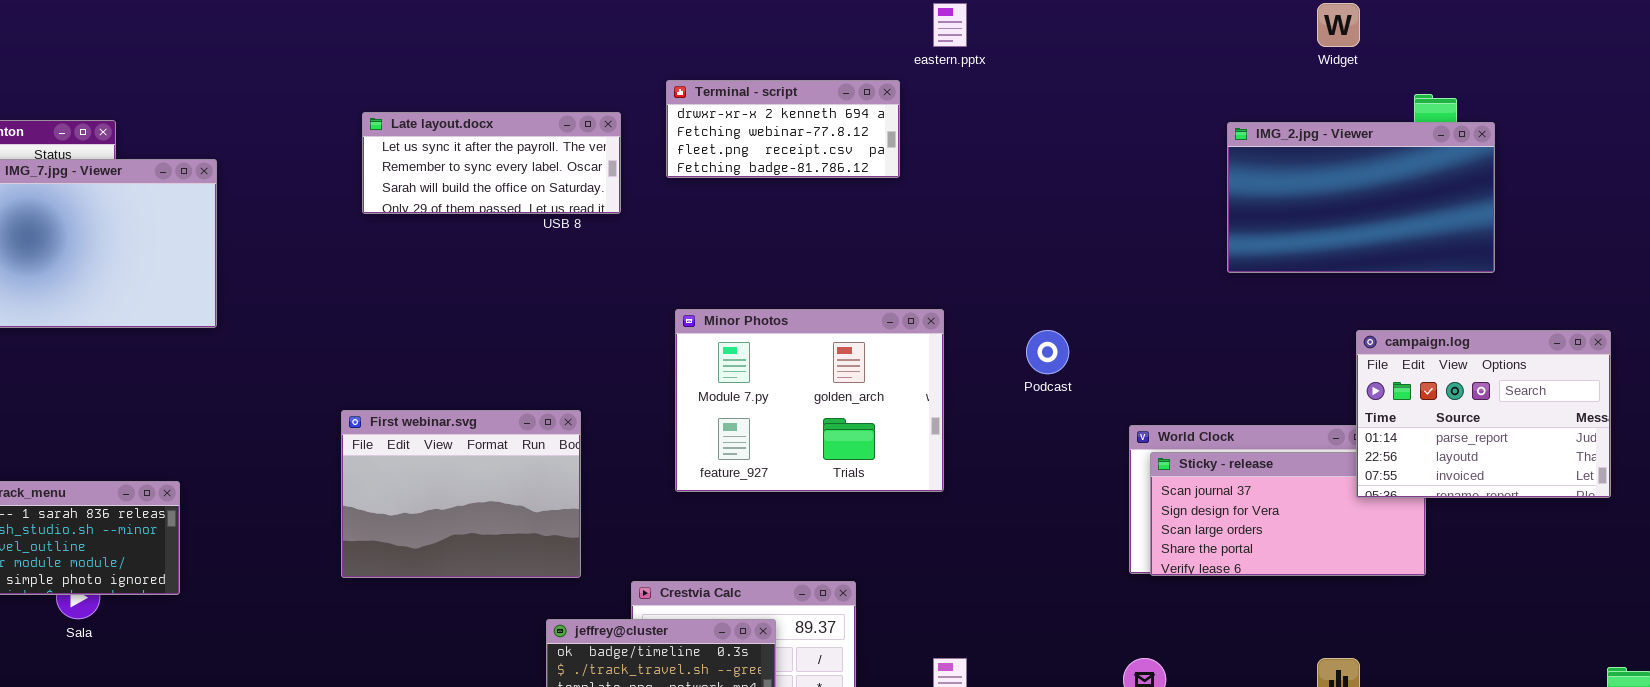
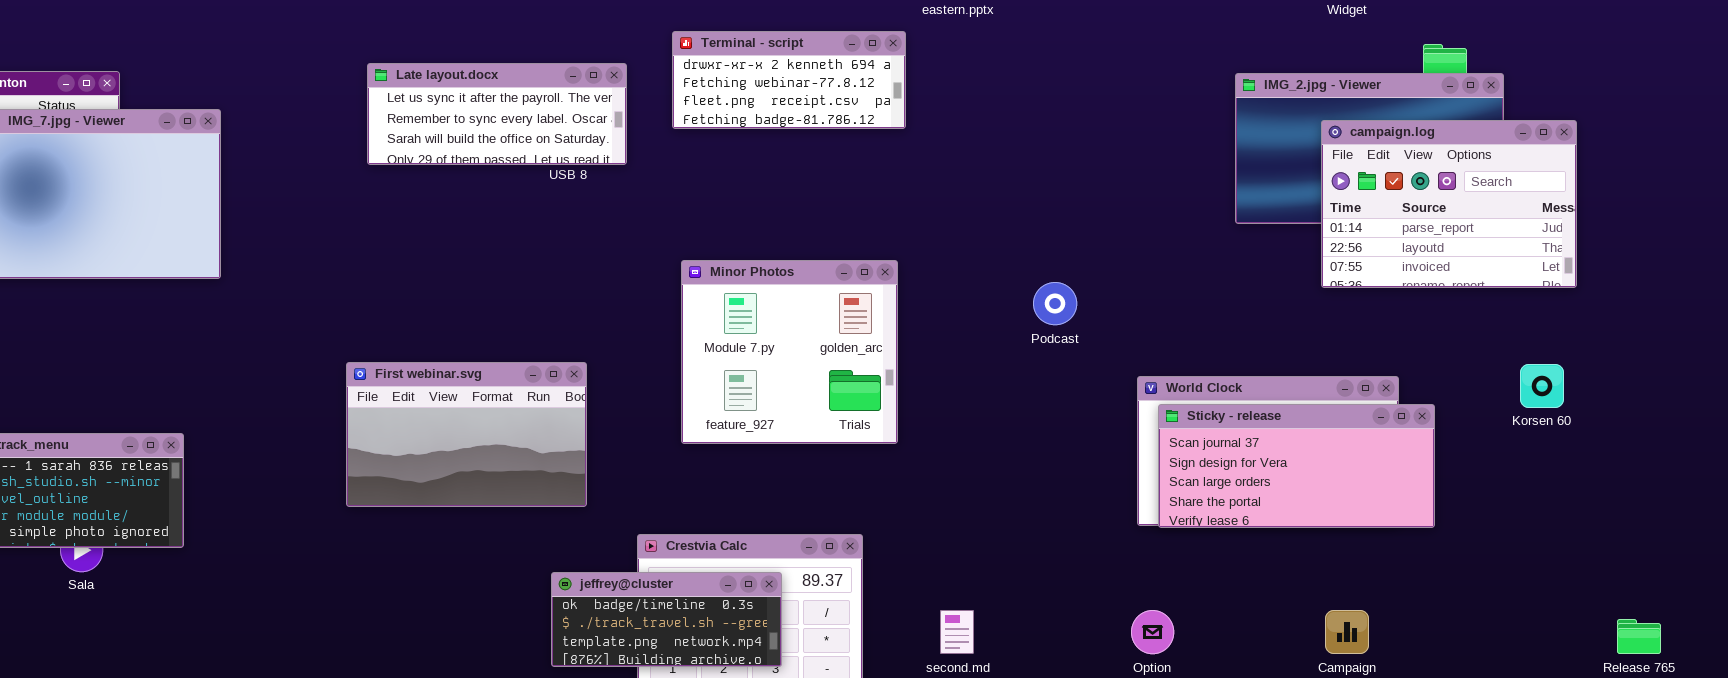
Minor Photos: [675,309,944,492] -> [681,260,898,444], resized
campaign.log: [1356,330,1611,498] -> [1321,120,1577,288], moved
First webinar.svg: [341,410,581,578] -> [346,362,587,507], resized

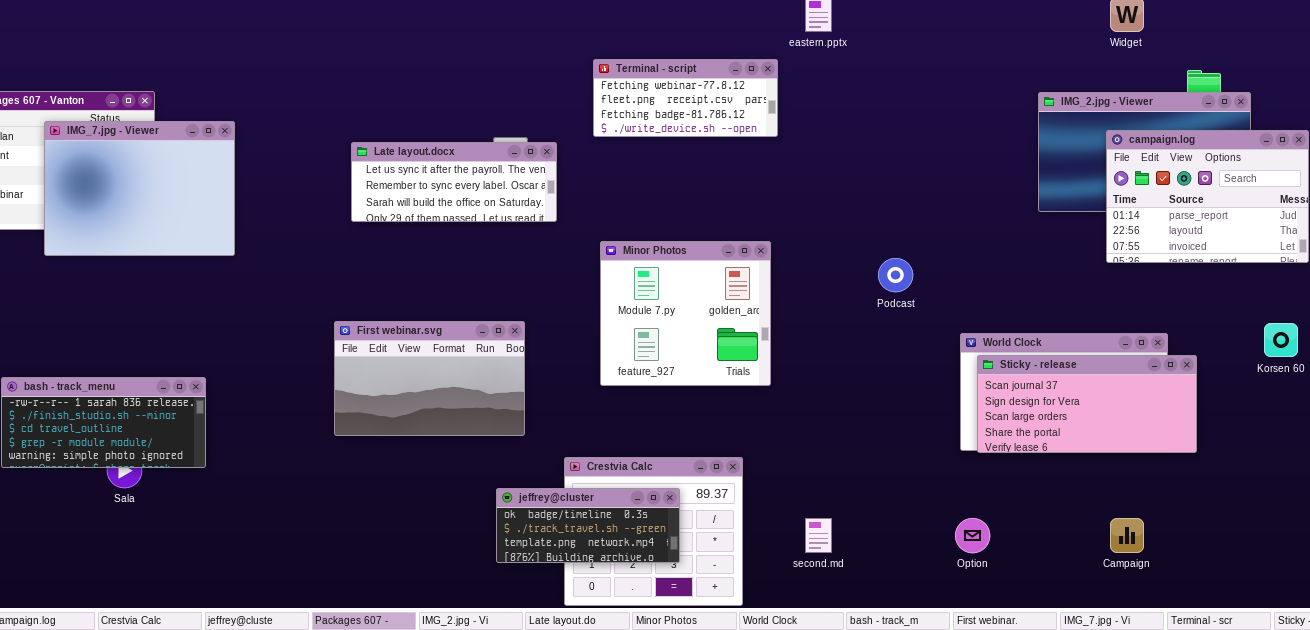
Terminal - script: [672,31,906,129] -> [593,59,778,137], scrolled down 1 row
Late layout.docx: [367,63,627,165] -> [351,142,557,222], moved

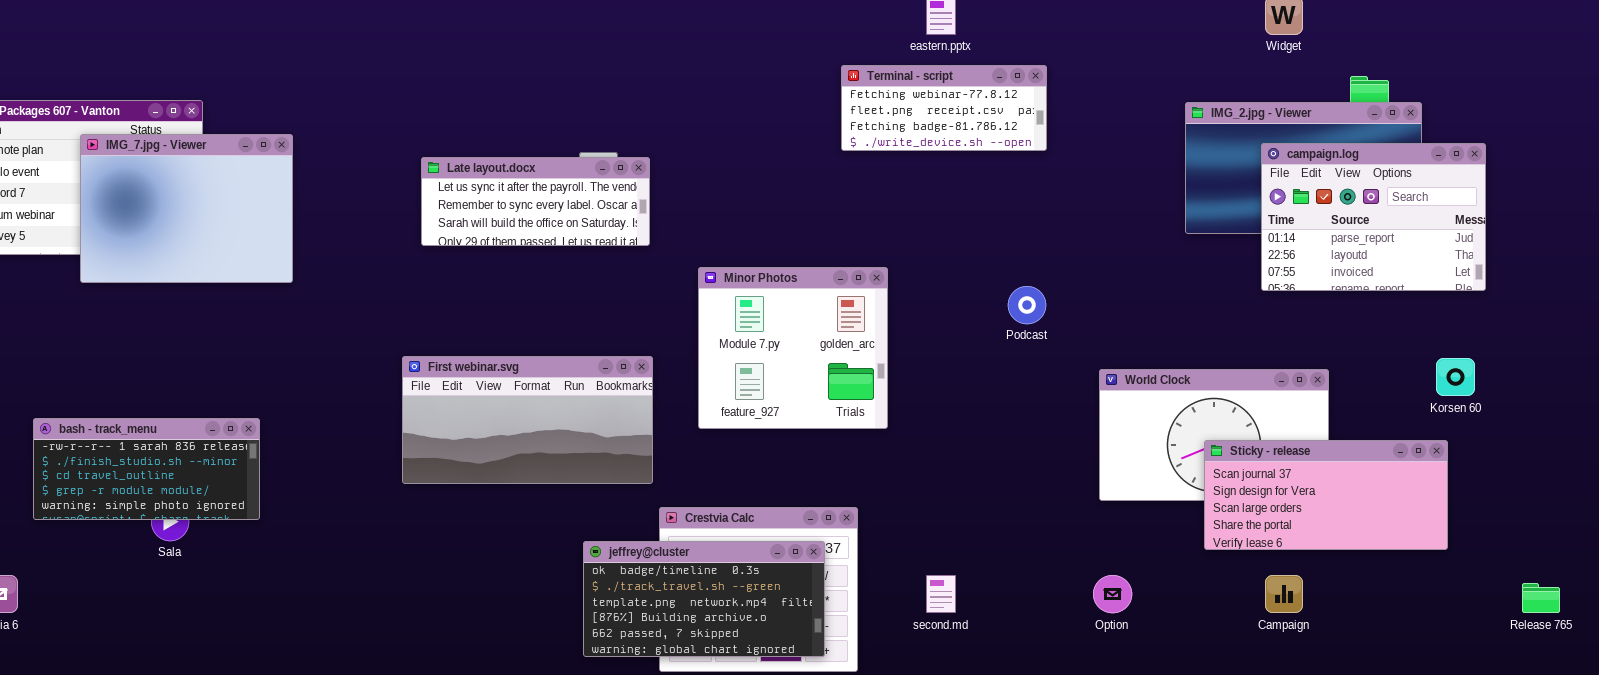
Terminal - script: [593,59,778,137] -> [841,65,1047,151], moved
First webinar.svg: [334,321,525,436] -> [402,356,653,484], resized
Sticky - release: [977,355,1197,453] -> [1204,440,1448,550], moved
jeffrey@cluster: [496,488,680,563] -> [583,541,825,657], resized

